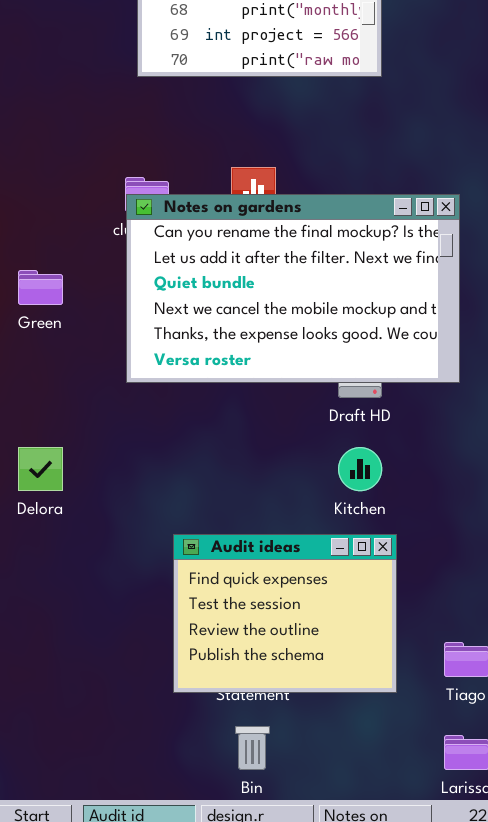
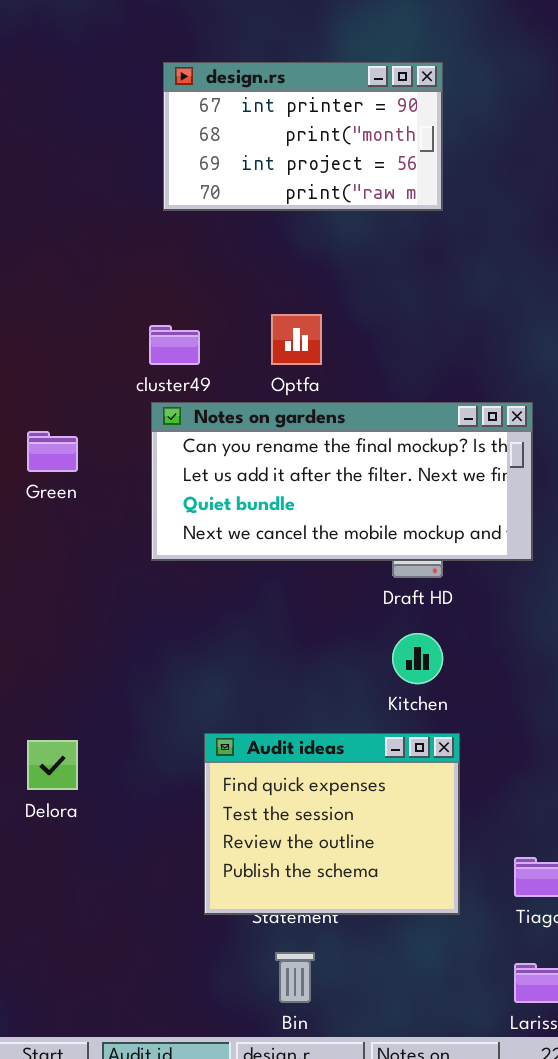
Notes on gardens: [126,194,460,383] -> [151,402,533,561], resized
Delora: [18,447,63,491] -> [27,740,78,790], moved

